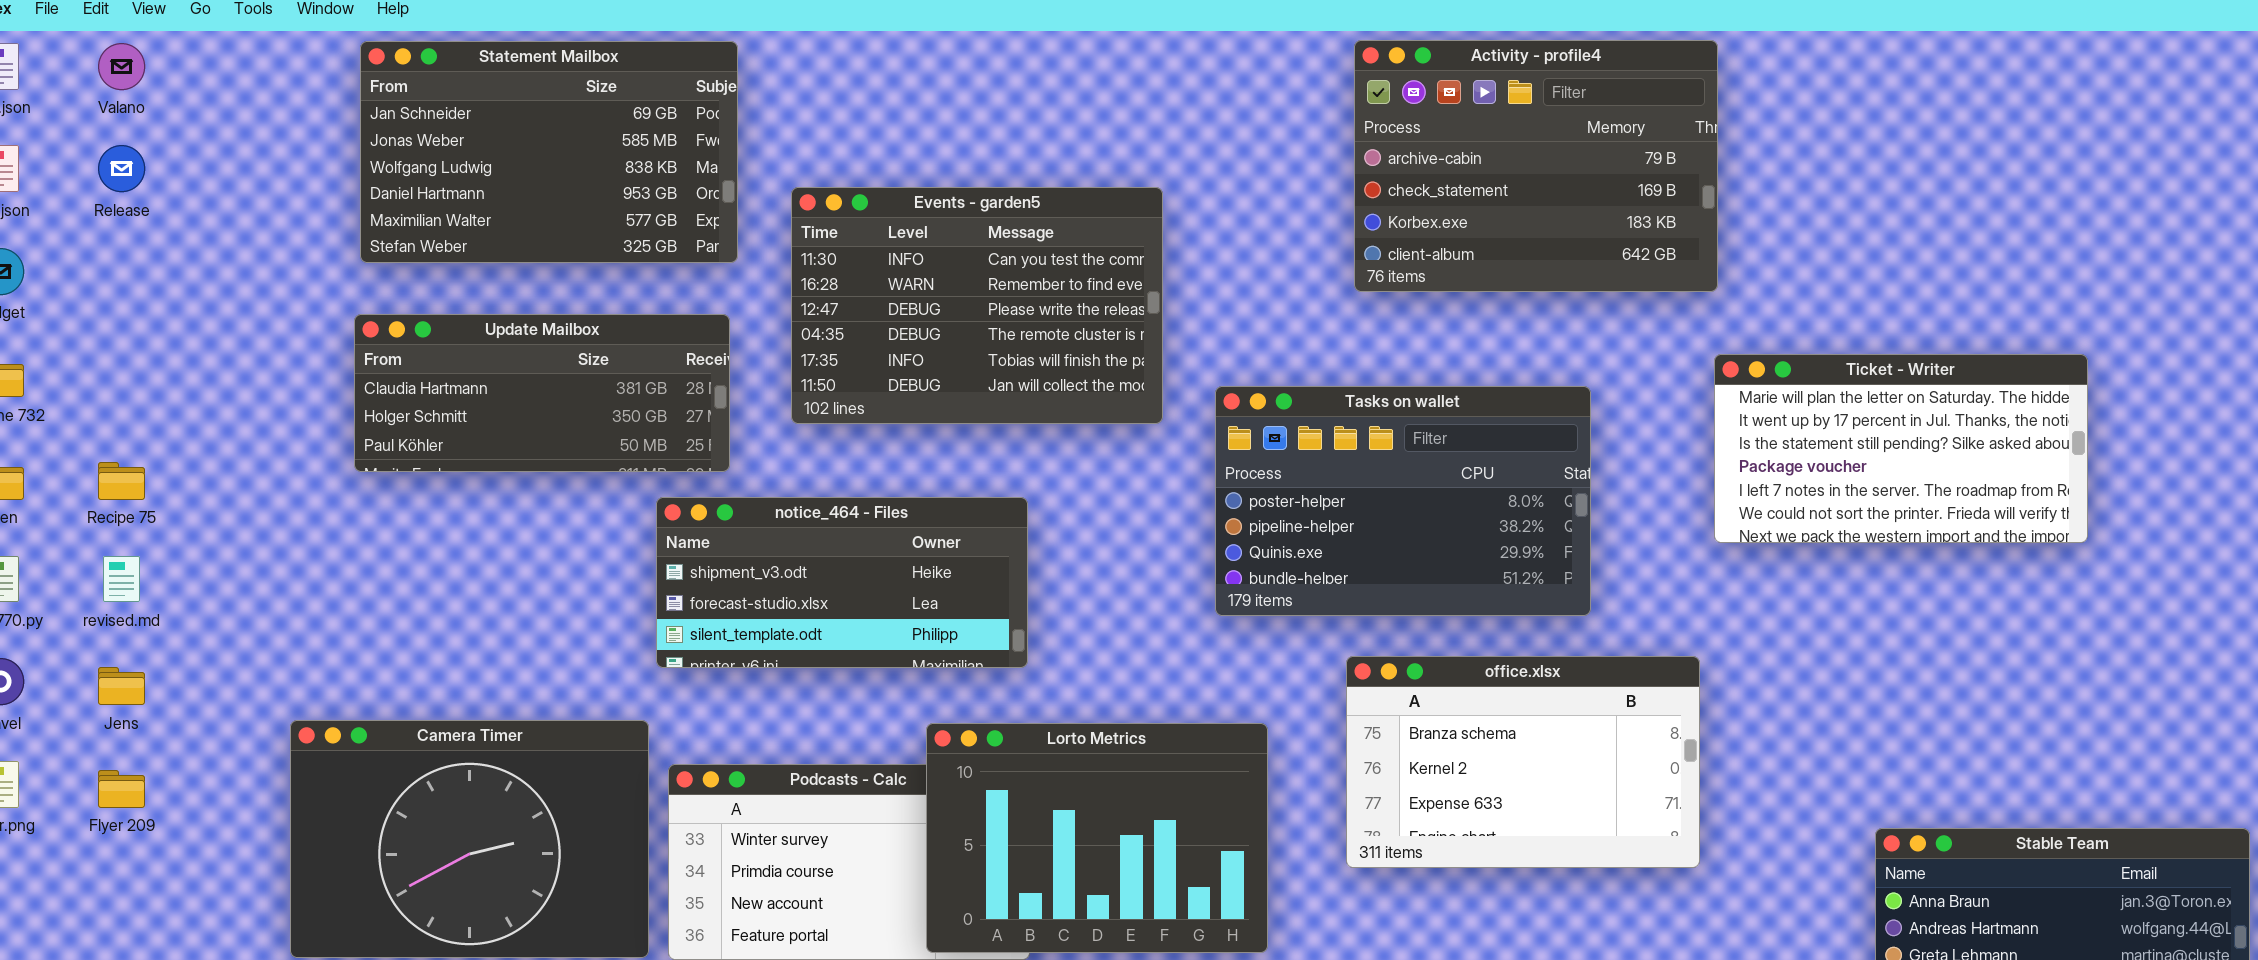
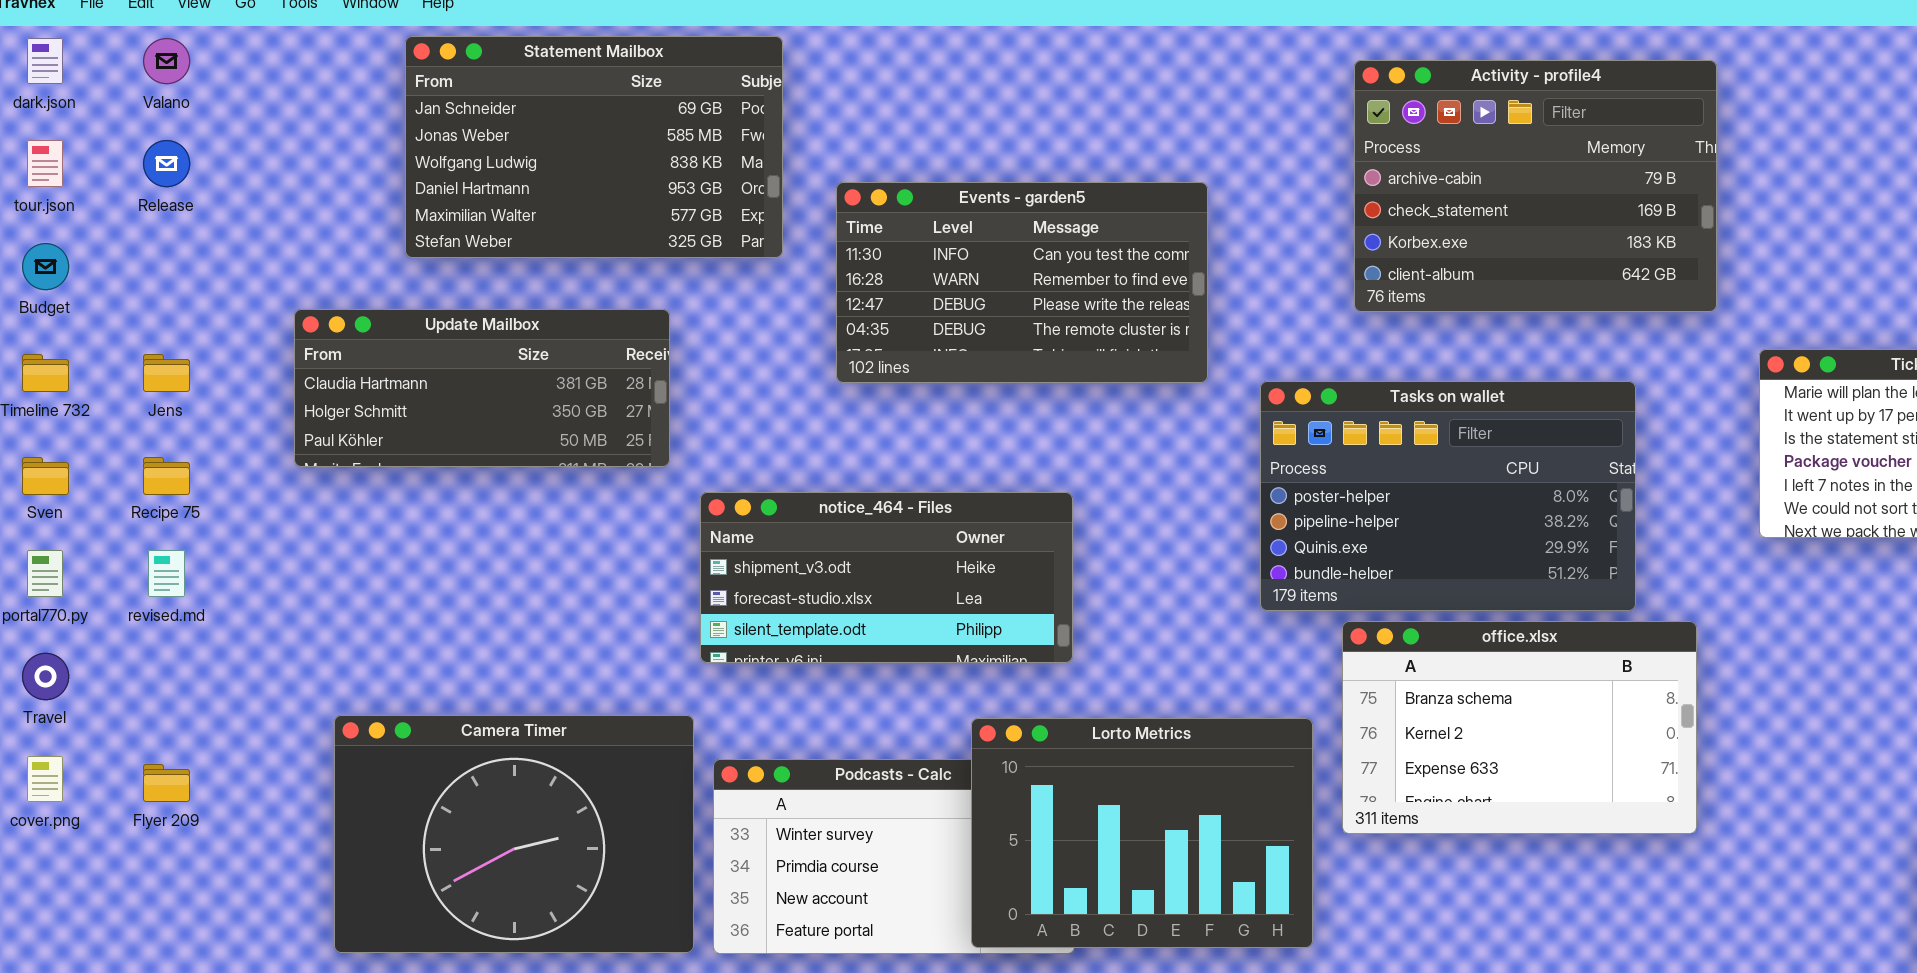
Activity - profile4: [1354,40,1718,292] -> [1354,60,1717,312], moved
Events - garden5: [791,187,1163,424] -> [836,182,1208,383], resized
Update Mailbox: [354,314,730,472] -> [294,309,670,467], moved
office.xlsx: [1346,656,1700,868] -> [1342,621,1697,834], moved
Jens: [98,667,145,705] -> [143,354,190,392], moved

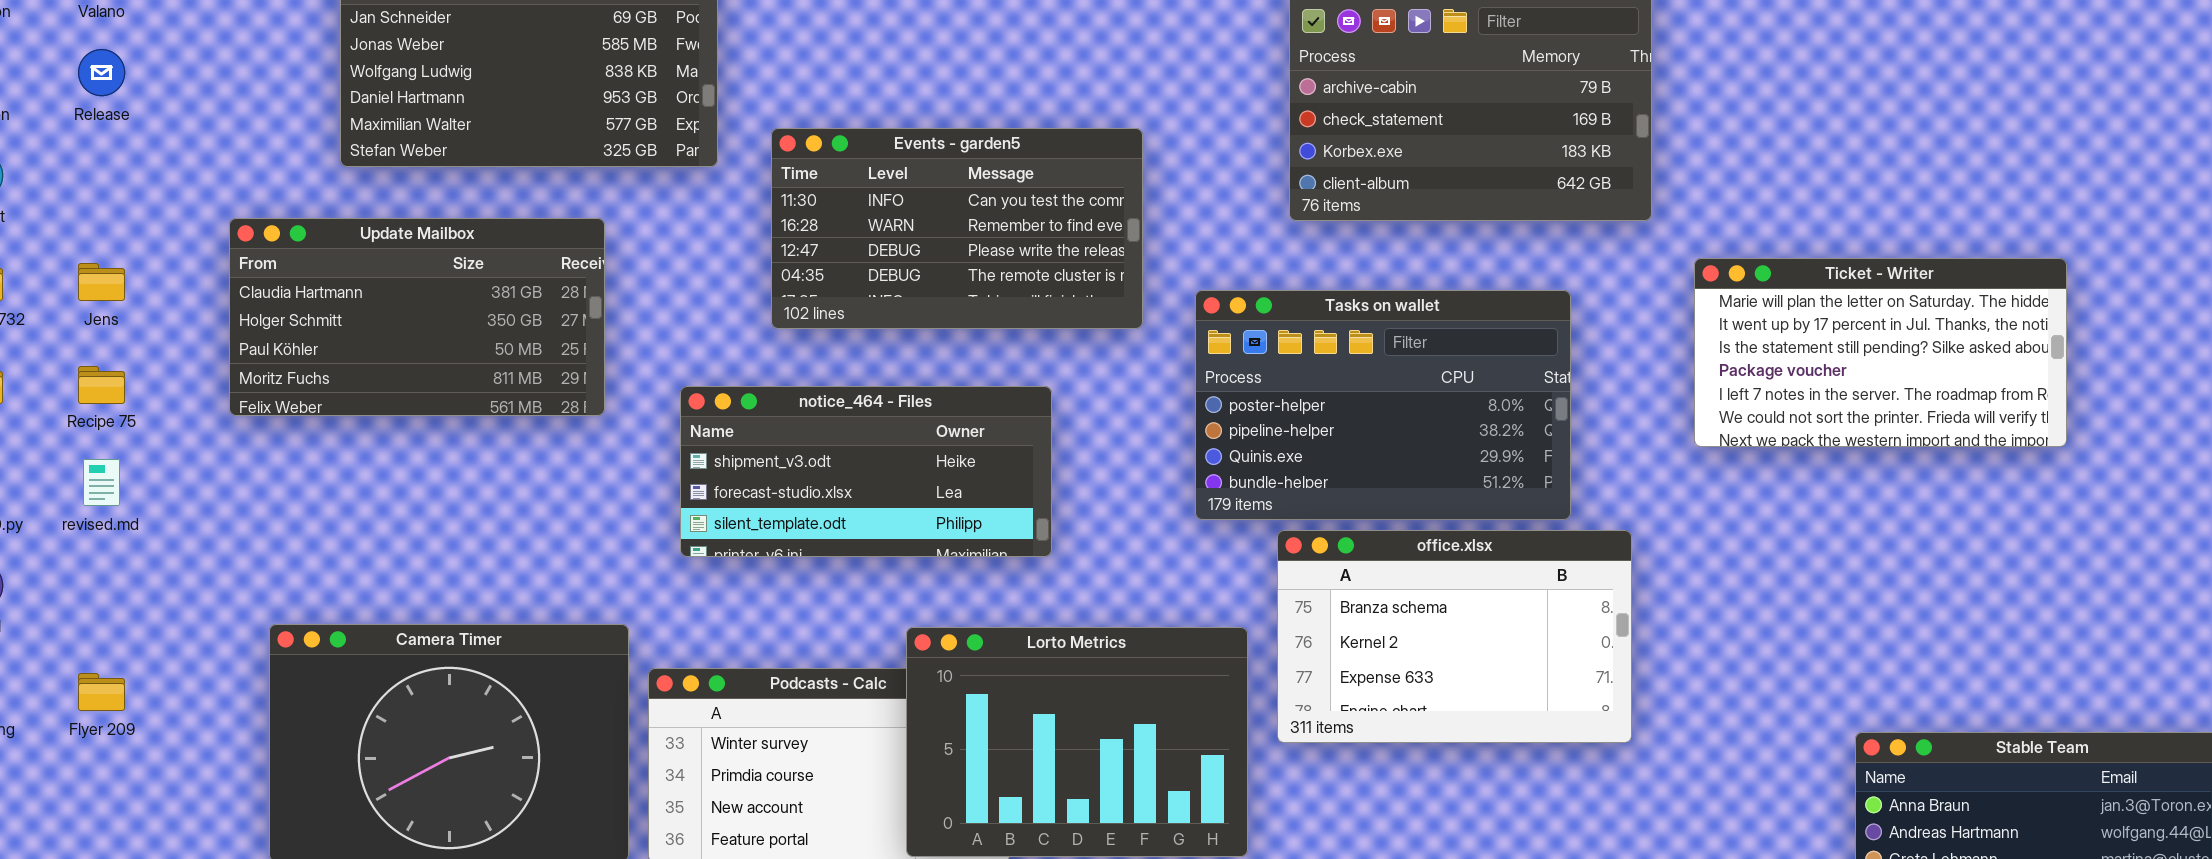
Events - garden5: [836,182,1208,383] -> [771,128,1143,329], moved
Update Mailbox: [294,309,670,467] -> [229,218,605,416], resized
notice_464 - Files: [700,492,1073,663] -> [680,386,1052,557], moved

